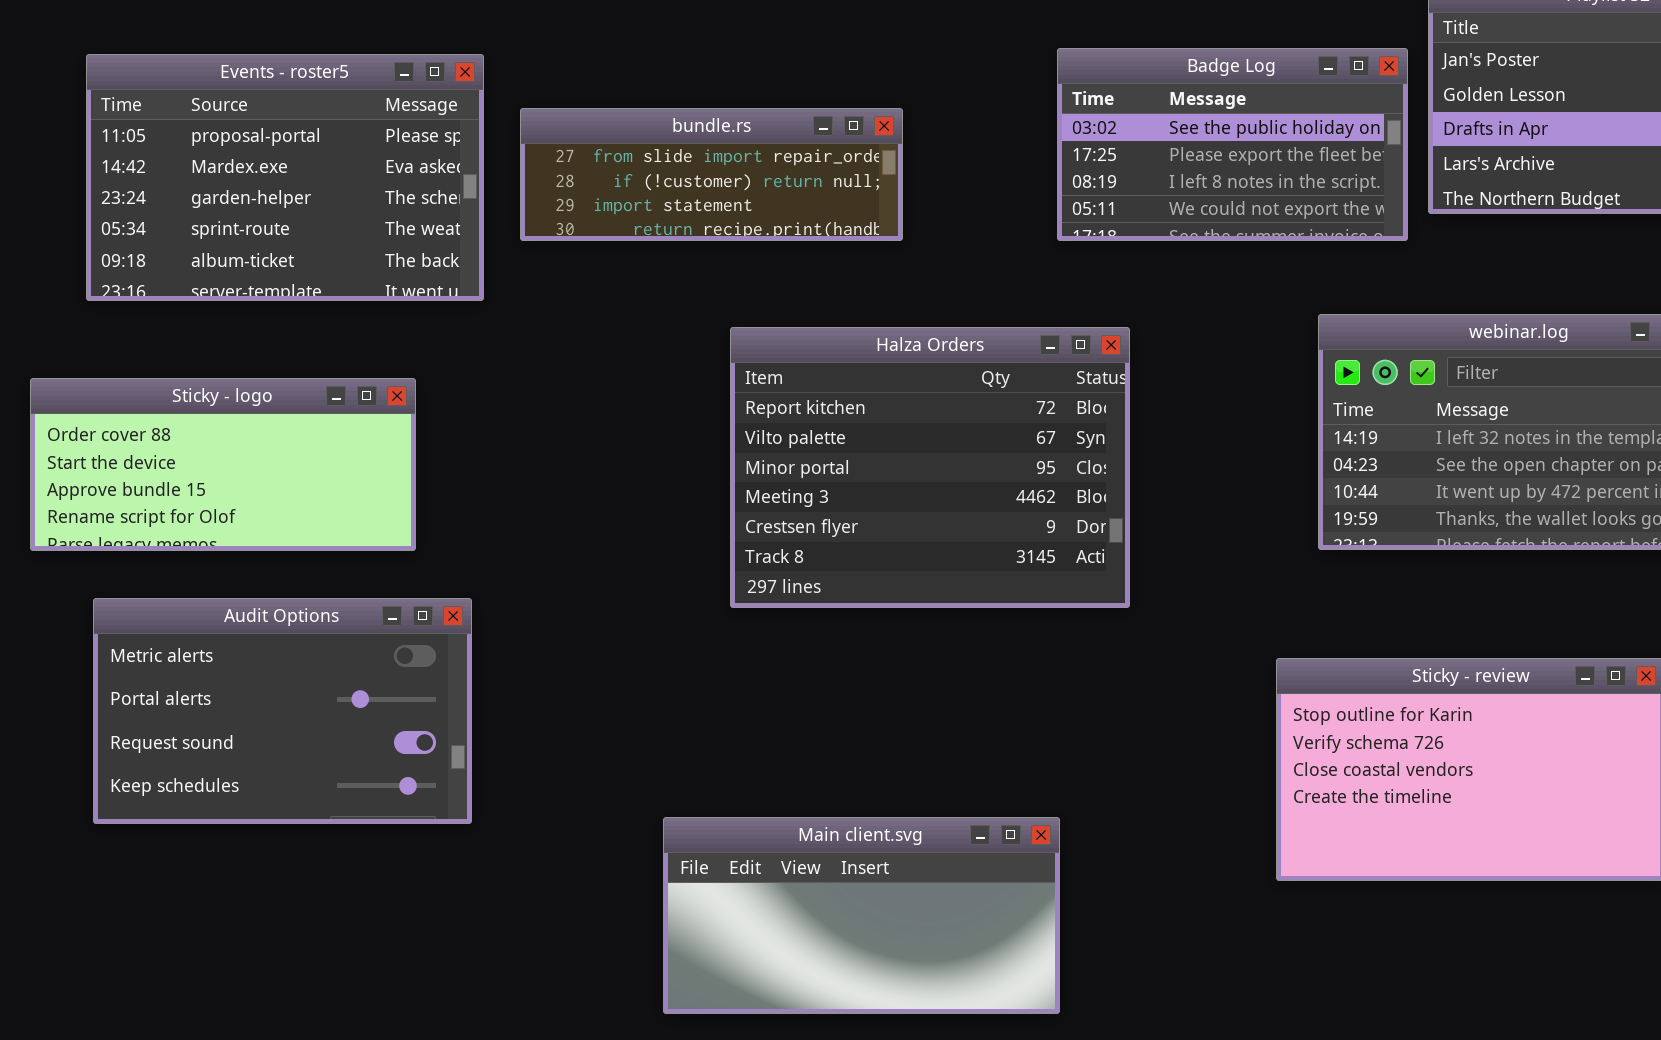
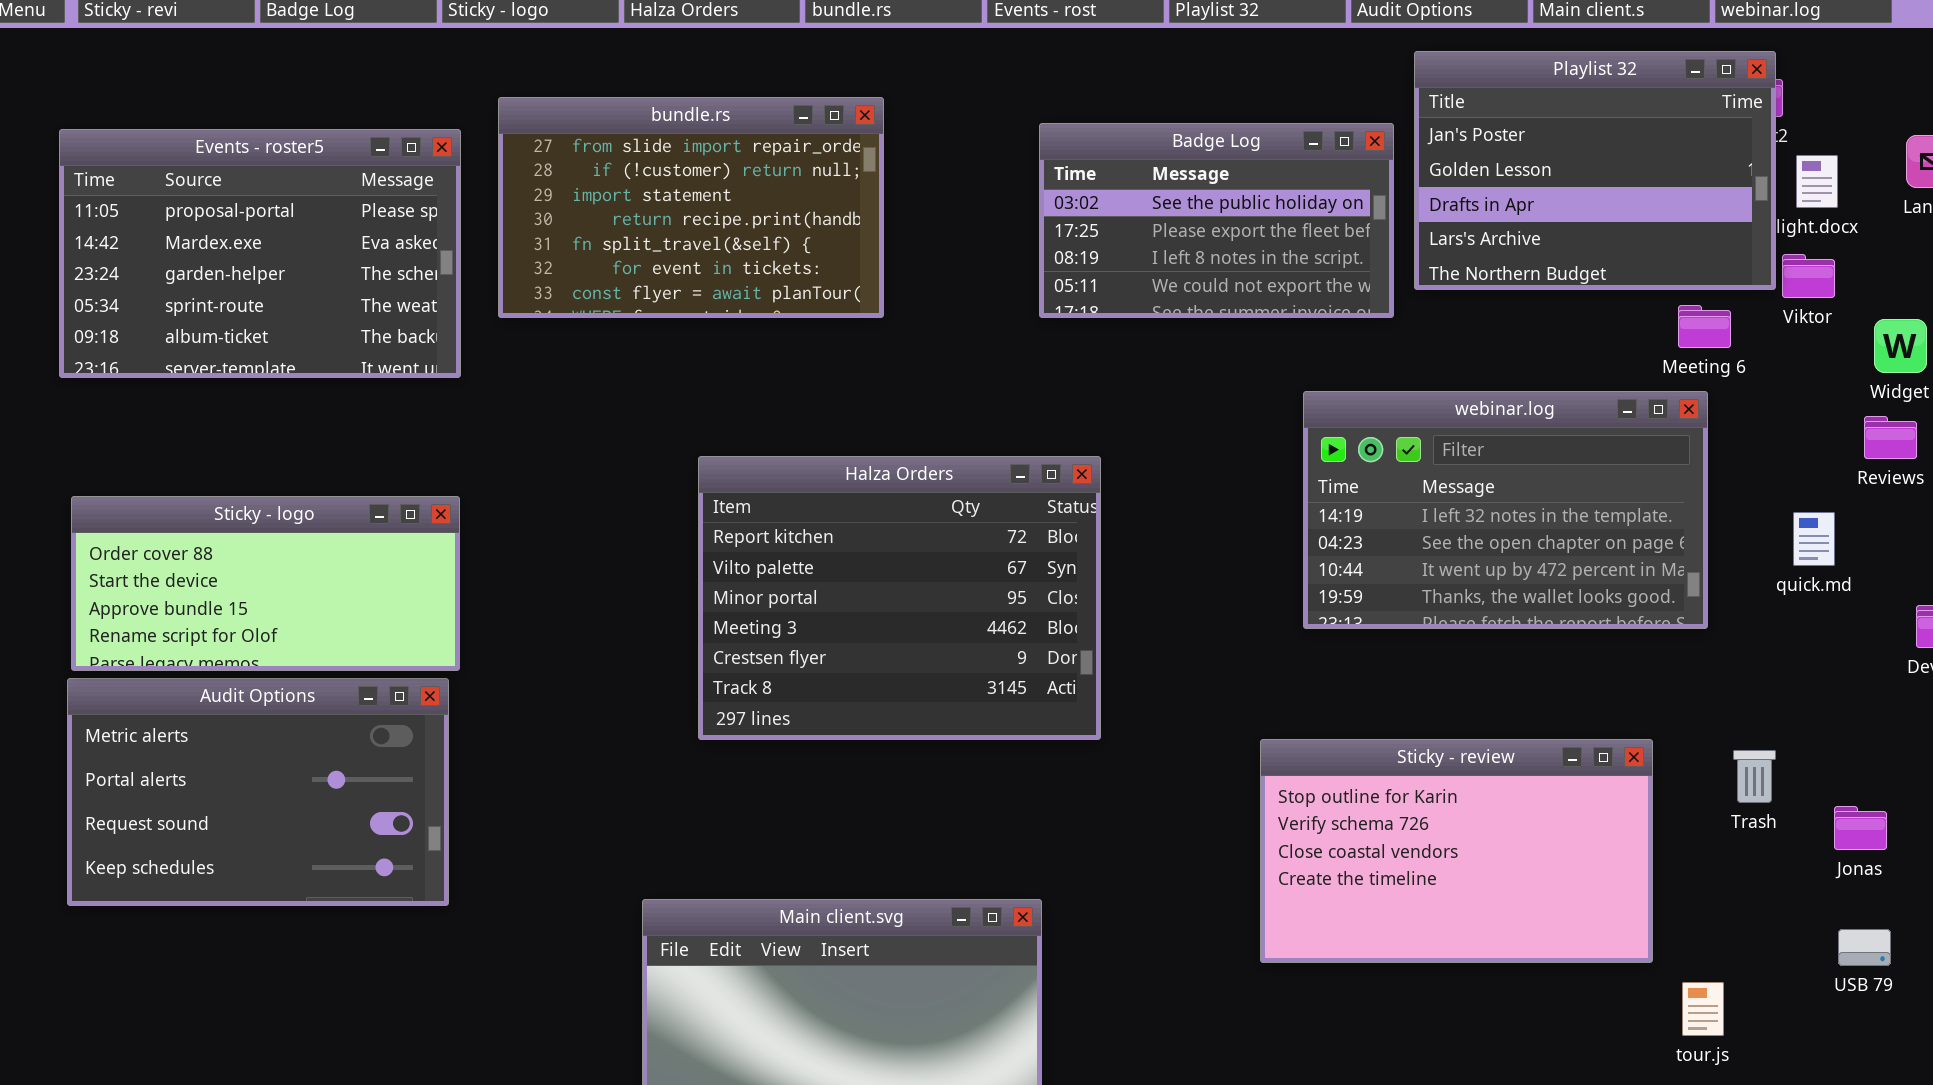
bundle.rs: [520,108,903,241] -> [498,97,884,318], resized
Halza Orders: [730,327,1130,608] -> [698,456,1101,740], moved
Sticky - logo: [30,378,416,551] -> [71,496,460,671], moved

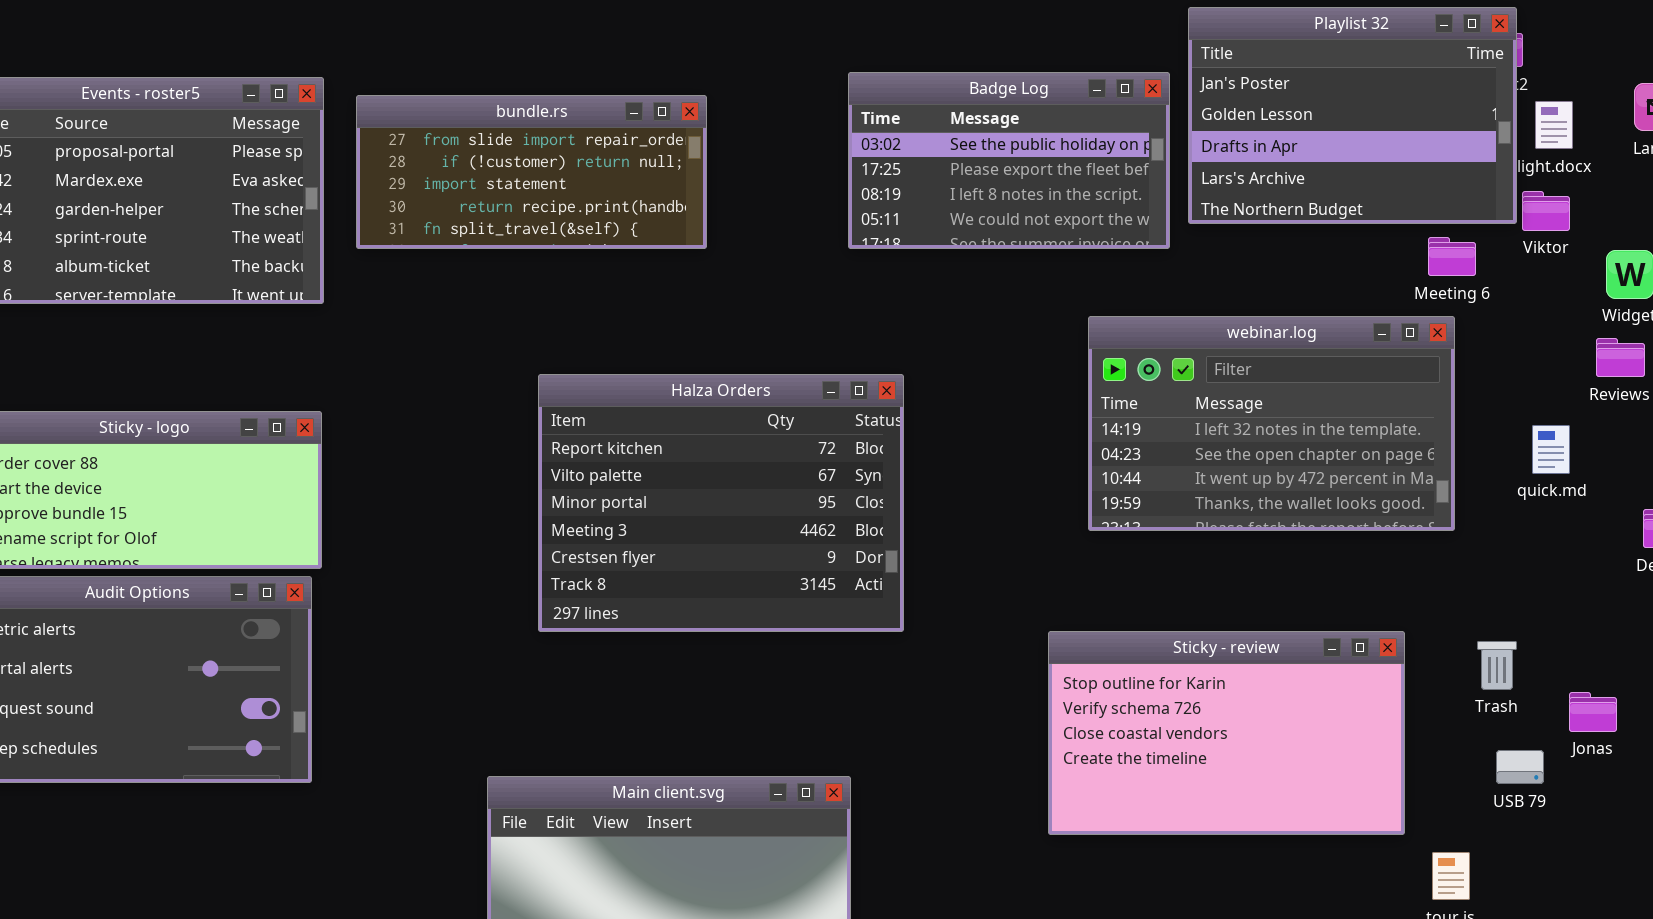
bundle.rs: [498,97,884,318] -> [356,95,707,249], resized
USB 79: [1838,929,1891,966] -> [1496,750,1544,784], moved

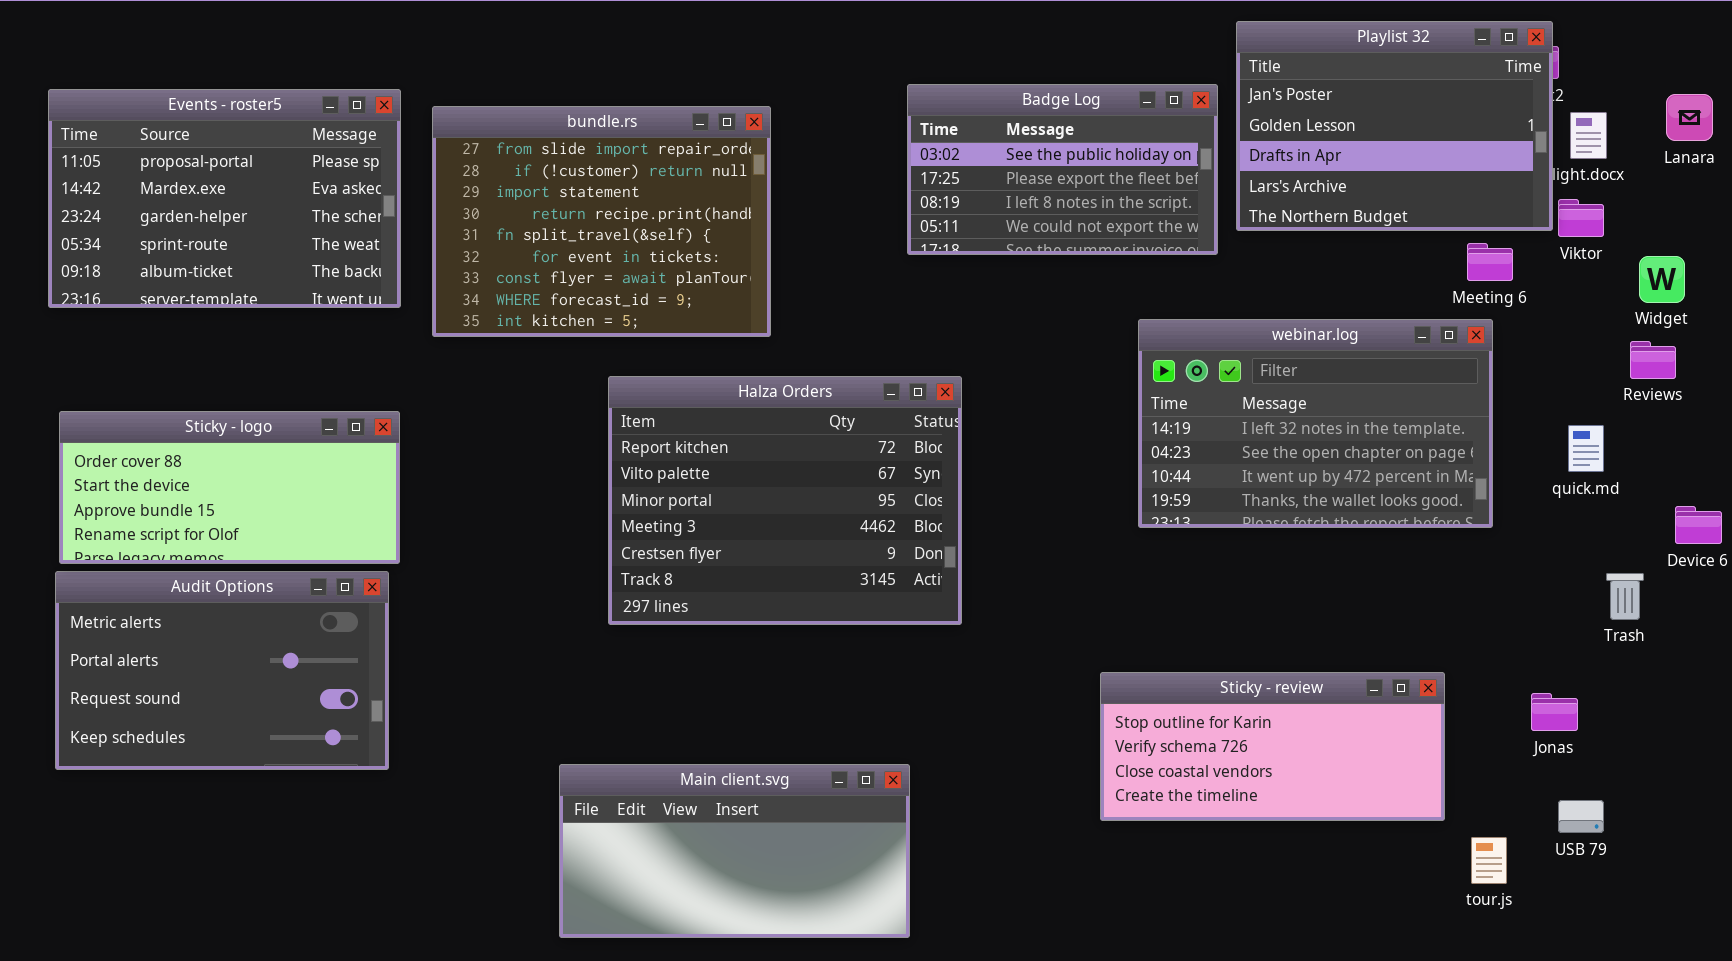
bundle.rs: [356,95,707,249] -> [432,106,771,337], resized
Sticky - review: [1048,631,1405,835] -> [1100,672,1445,821], resized
Trash: [1477,641,1517,690] -> [1606,573,1644,620], moved
Jonas: [1569,692,1617,732] -> [1531,693,1578,731], moved
USB 79: [1496,750,1544,784] -> [1558,800,1604,833], moved

